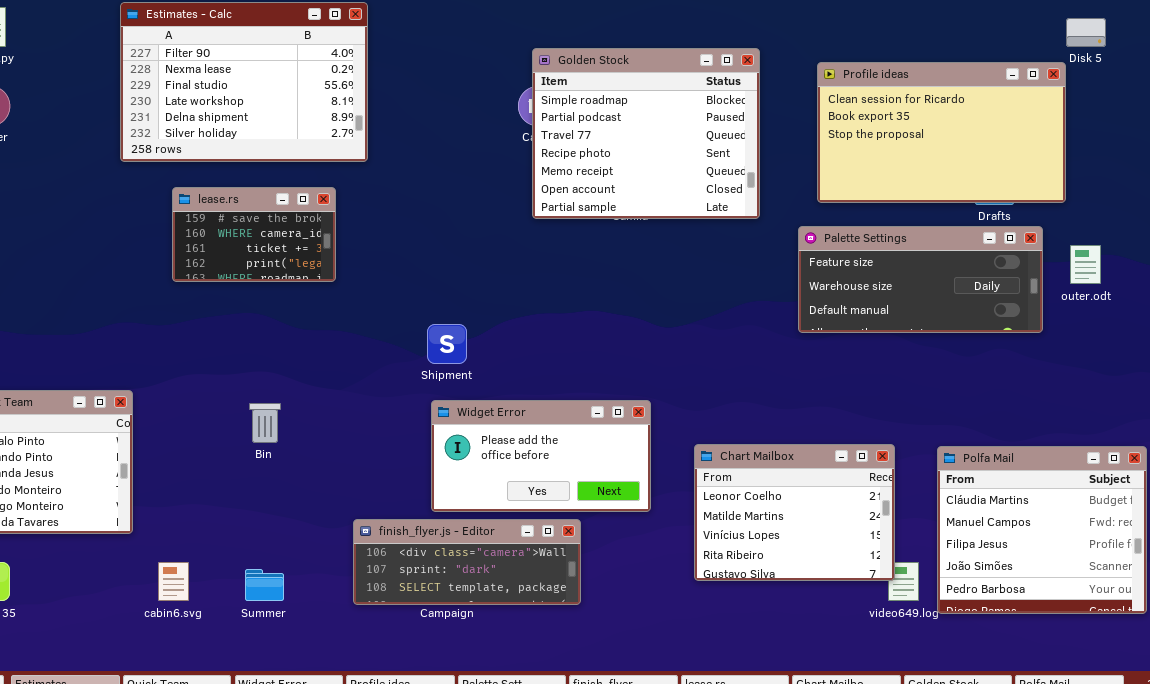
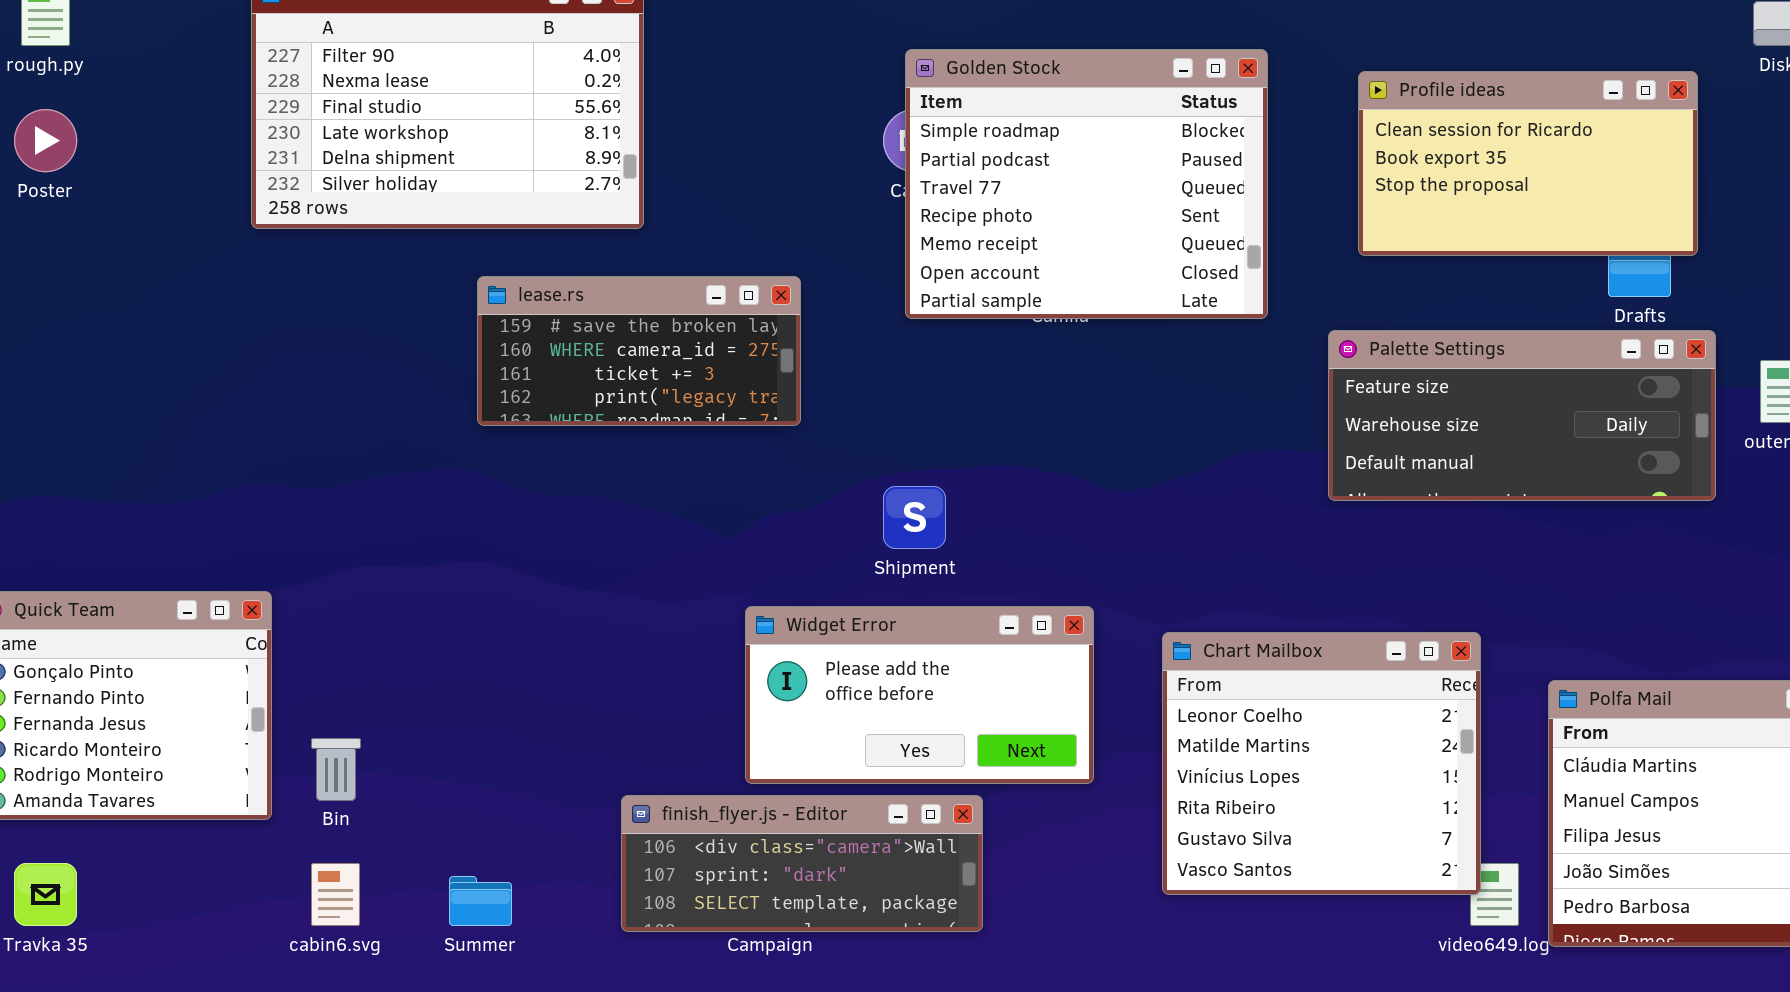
Profile ideas: [817,62,1066,203] -> [1358,71,1698,256], resized
lease.rs: [172,187,336,282] -> [477,276,801,426], moved, resized
Shipment: [427,324,467,364] -> [883,486,946,549], moved
Bin: [249,403,281,443] -> [311,738,361,801], moved
Chart Mailbox: [694,444,895,581] -> [1162,632,1481,895], resized

